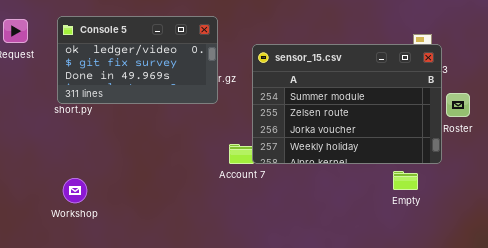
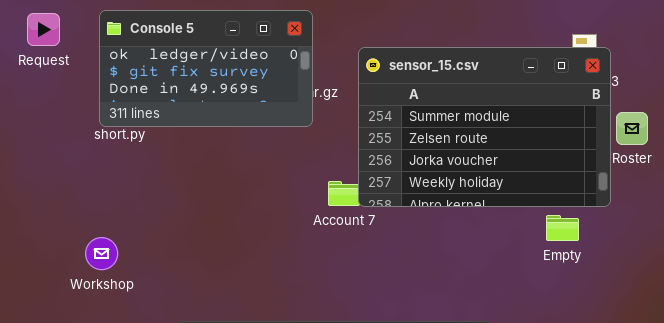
Workshop: [63,178,87,203] -> [85,237,118,270], moved

